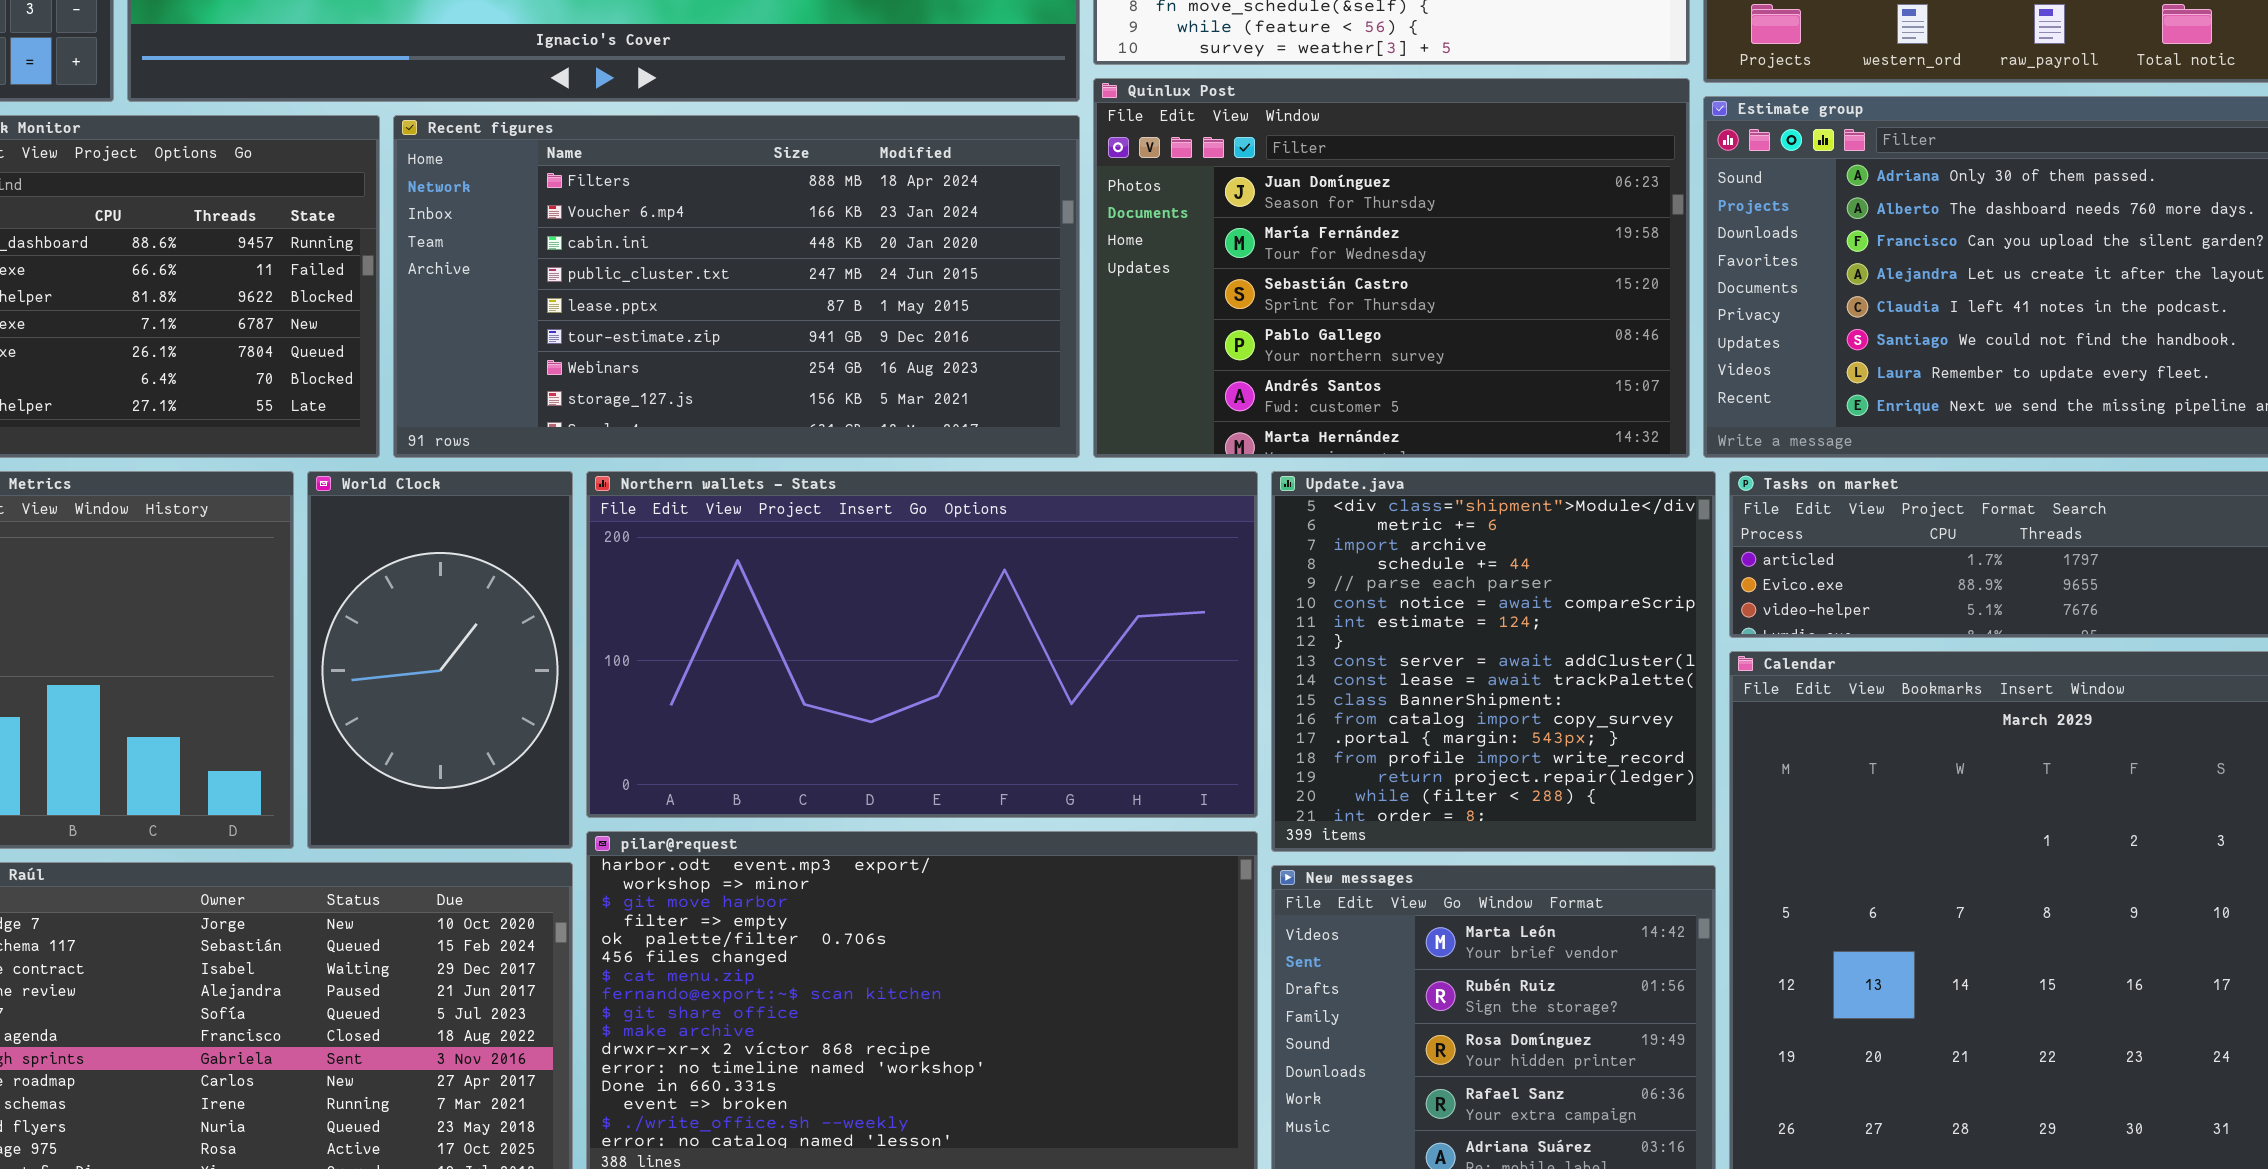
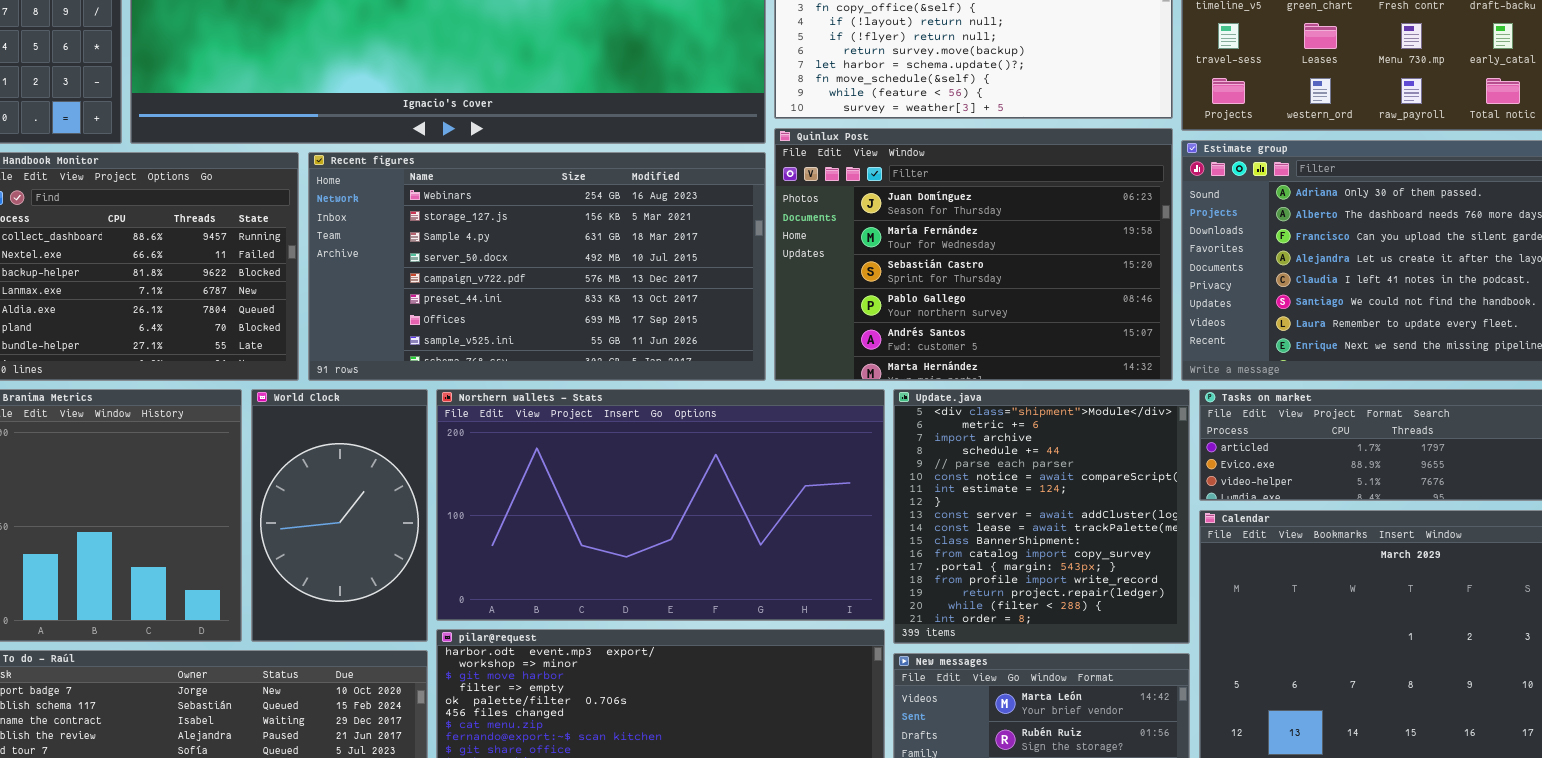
Recent figures: [393,115,1080,458] -> [308,152,766,381], scrolled down 6 rows

